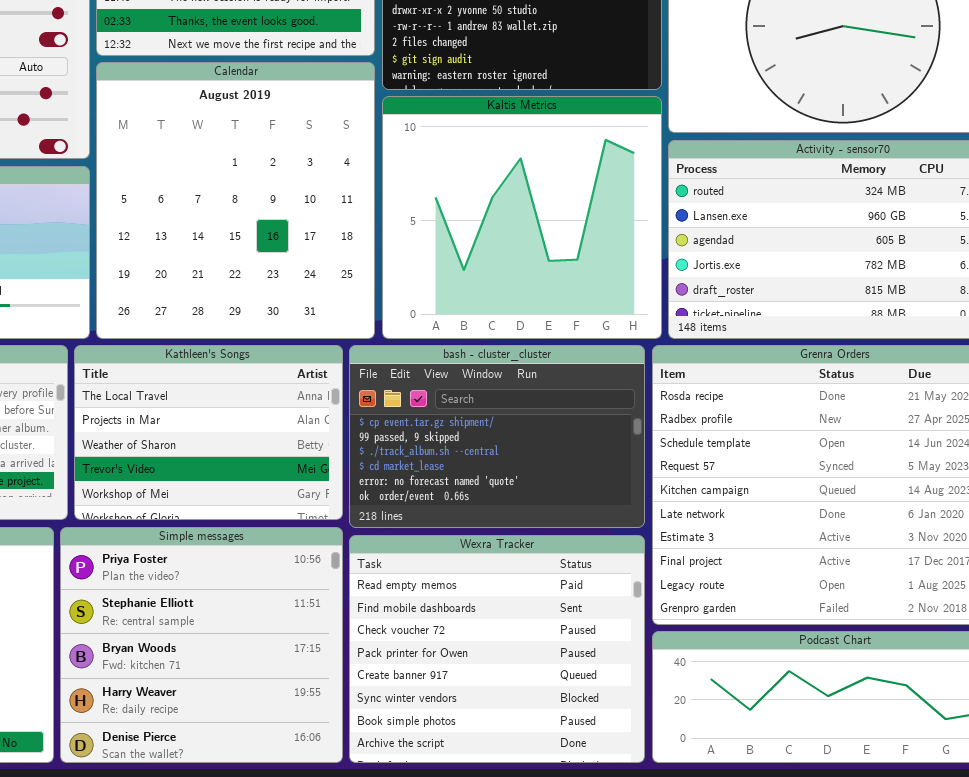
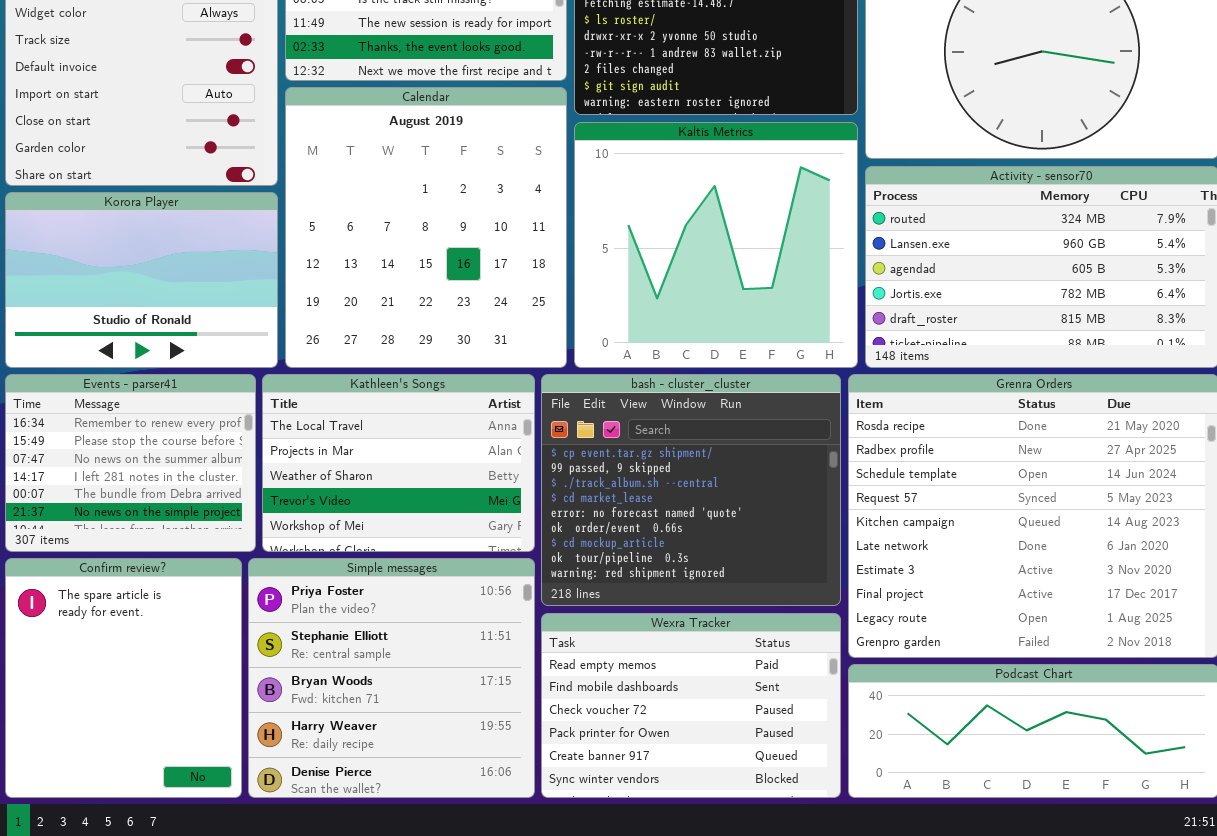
bash - cluster_cluster: [349,345,645,528] -> [541,374,841,606], resized
Wexra Tracker: [349,535,645,763] -> [541,613,841,798], resized

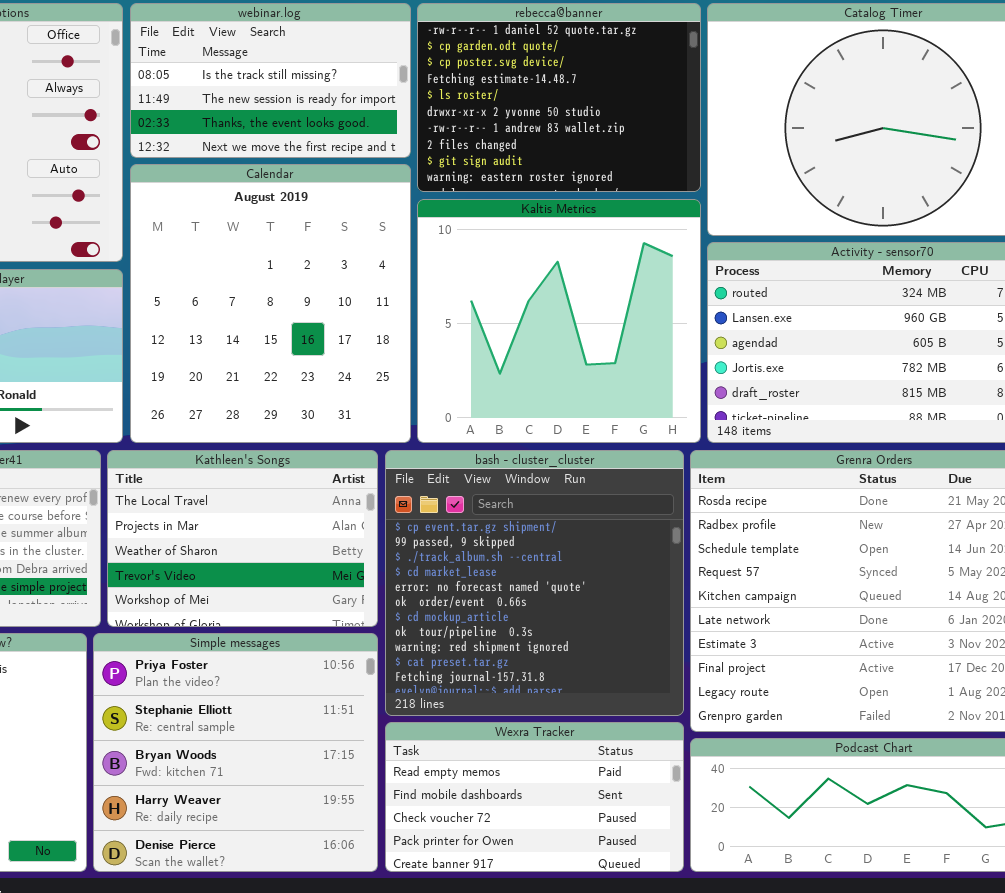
bash - cluster_cluster: [541,374,841,606] -> [385,450,684,716], resized
Wexra Tracker: [541,613,841,798] -> [385,722,684,872], resized

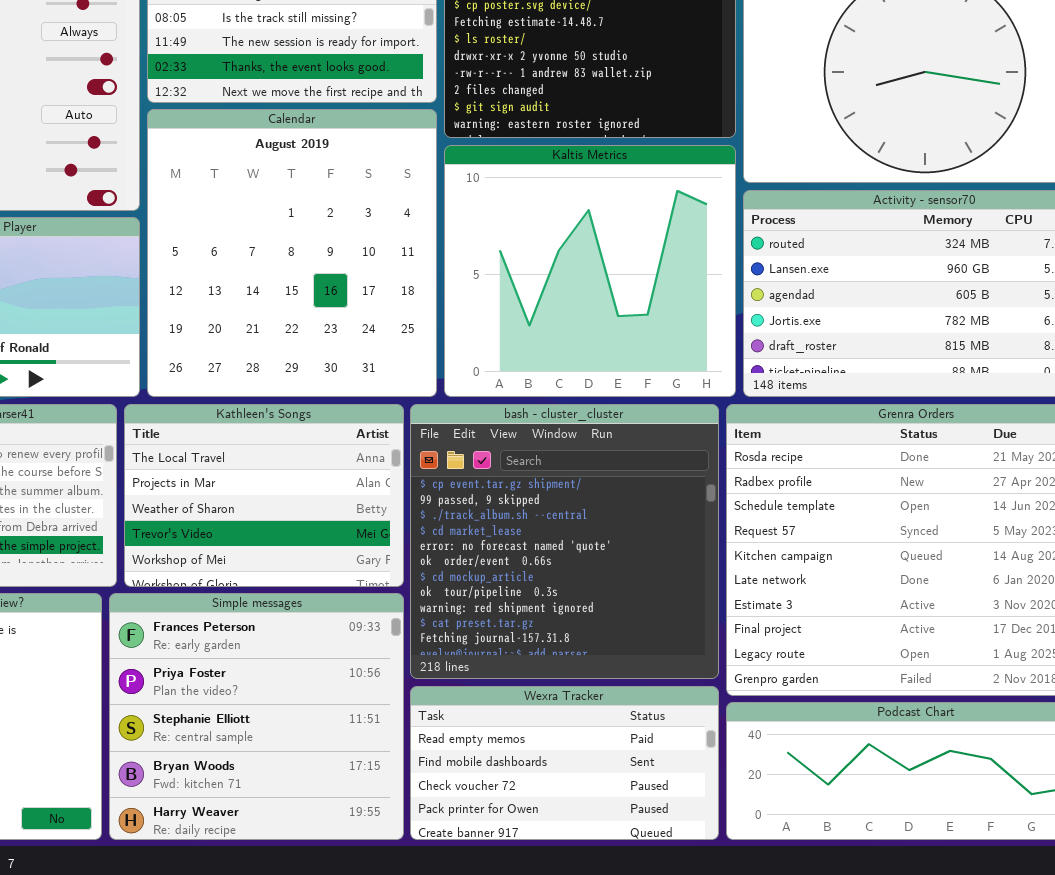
Simple messages: [93,633,378,872] -> [109,593,404,840], scrolled up 1 row

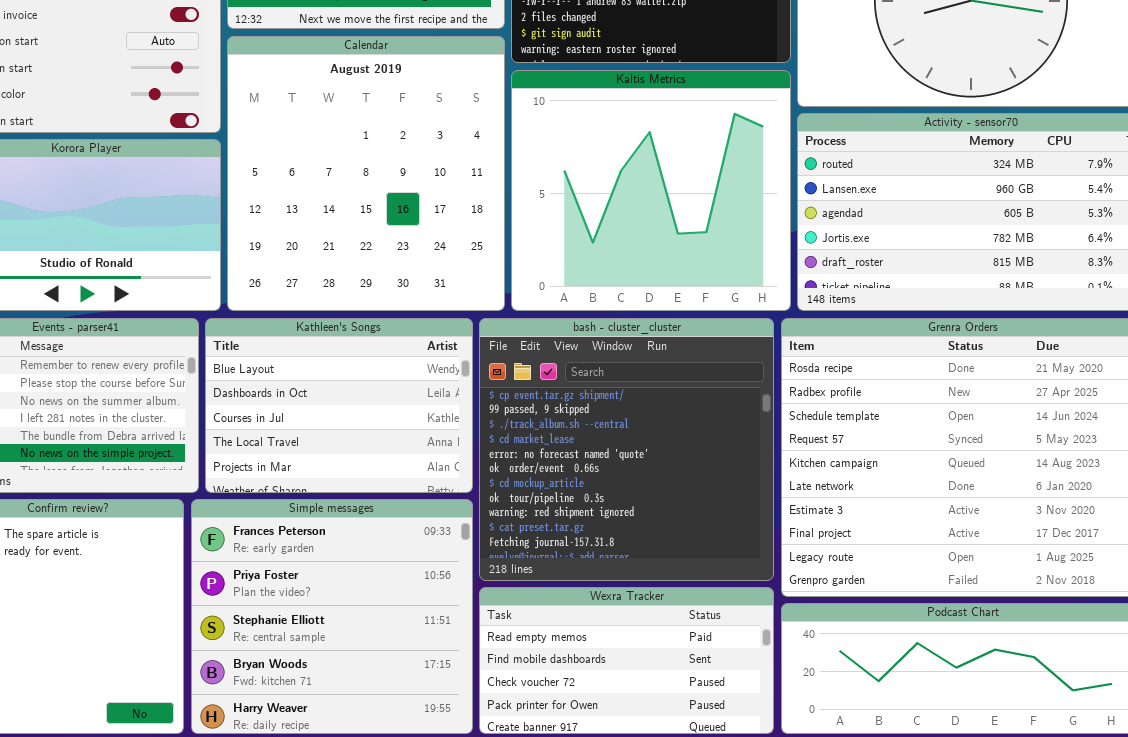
Kathleen's Songs: [124,404,404,587] -> [205,318,473,493], scrolled up 3 rows

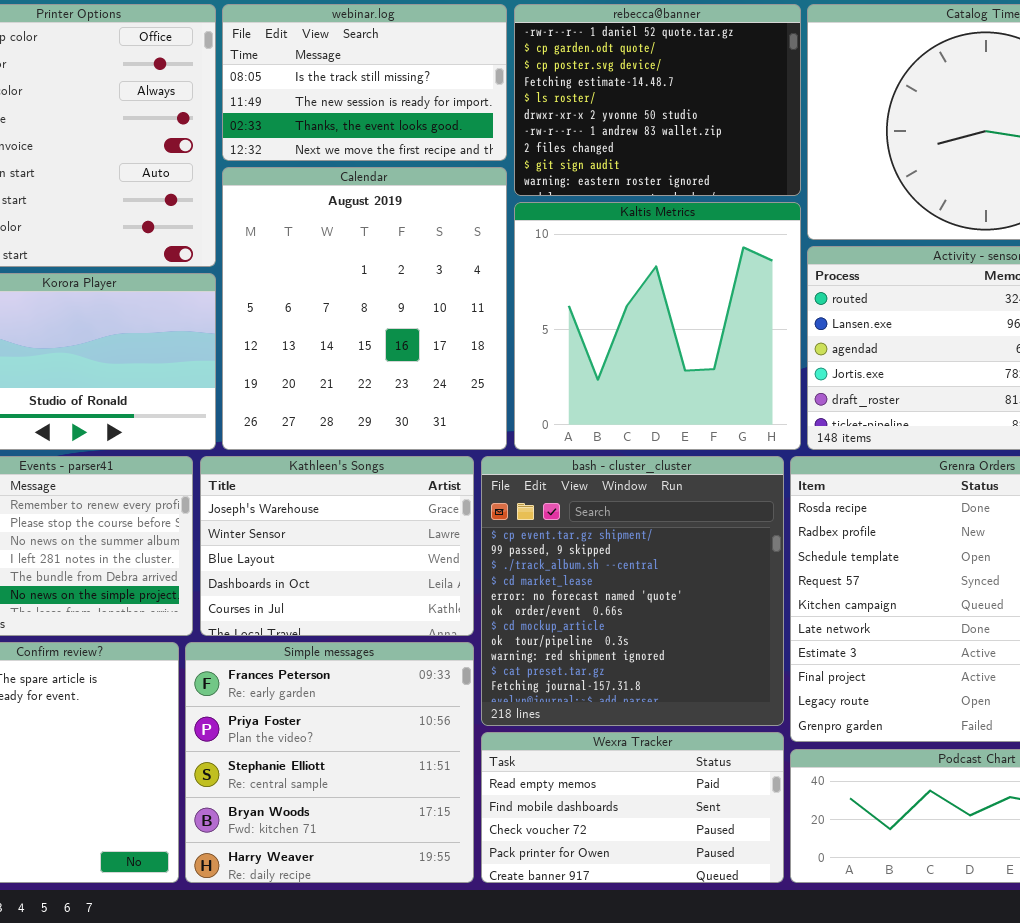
Kathleen's Songs: [205,318,473,493] -> [200,456,474,636], scrolled up 2 rows

